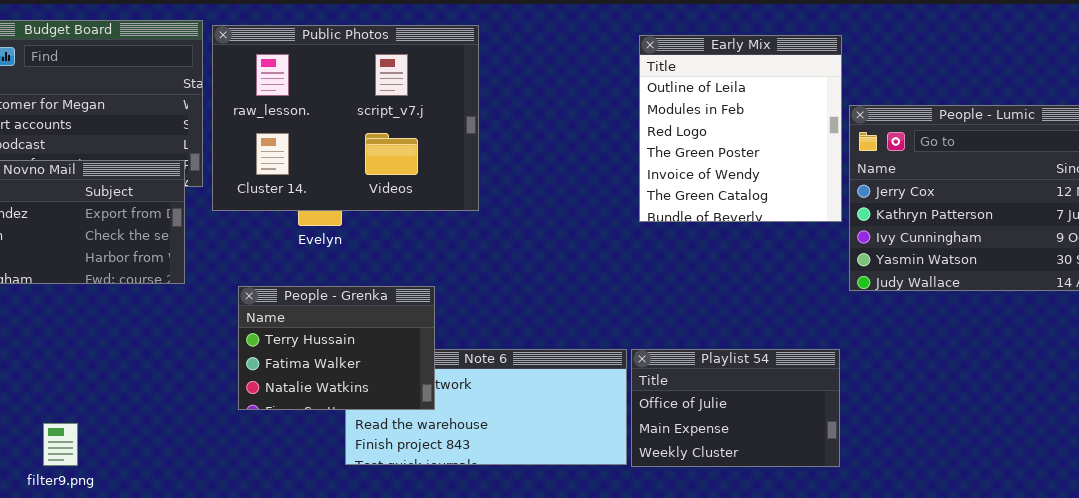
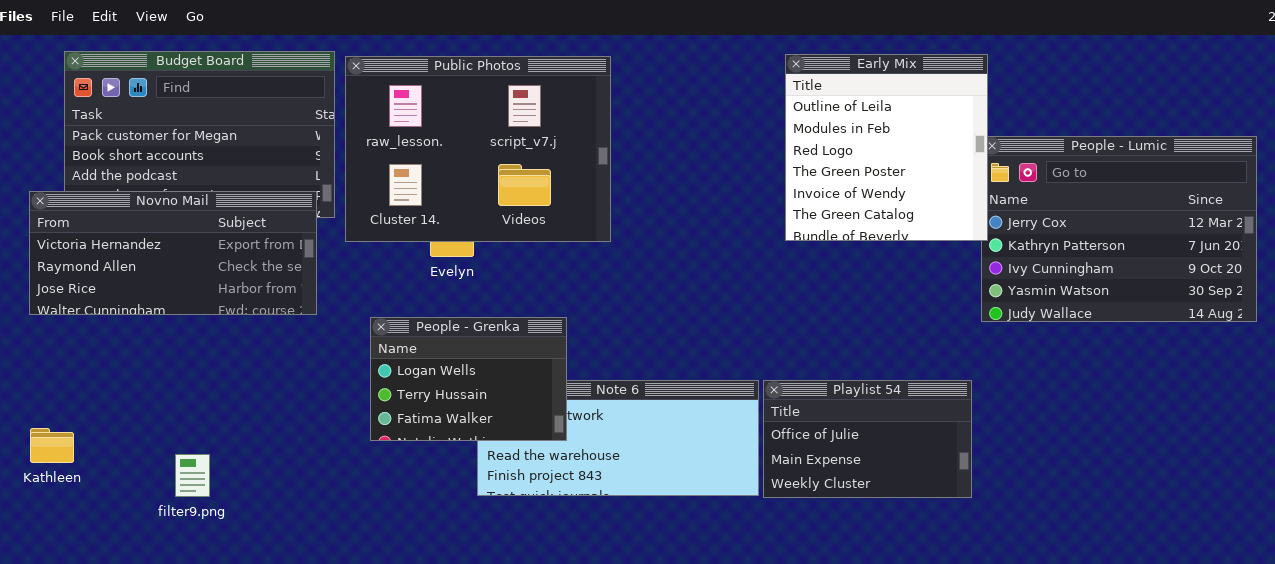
Early Mix: [639,35,842,222] -> [785,54,988,241], moved
People - Grenka: [238,286,435,410] -> [370,317,567,441], scrolled up 1 row

